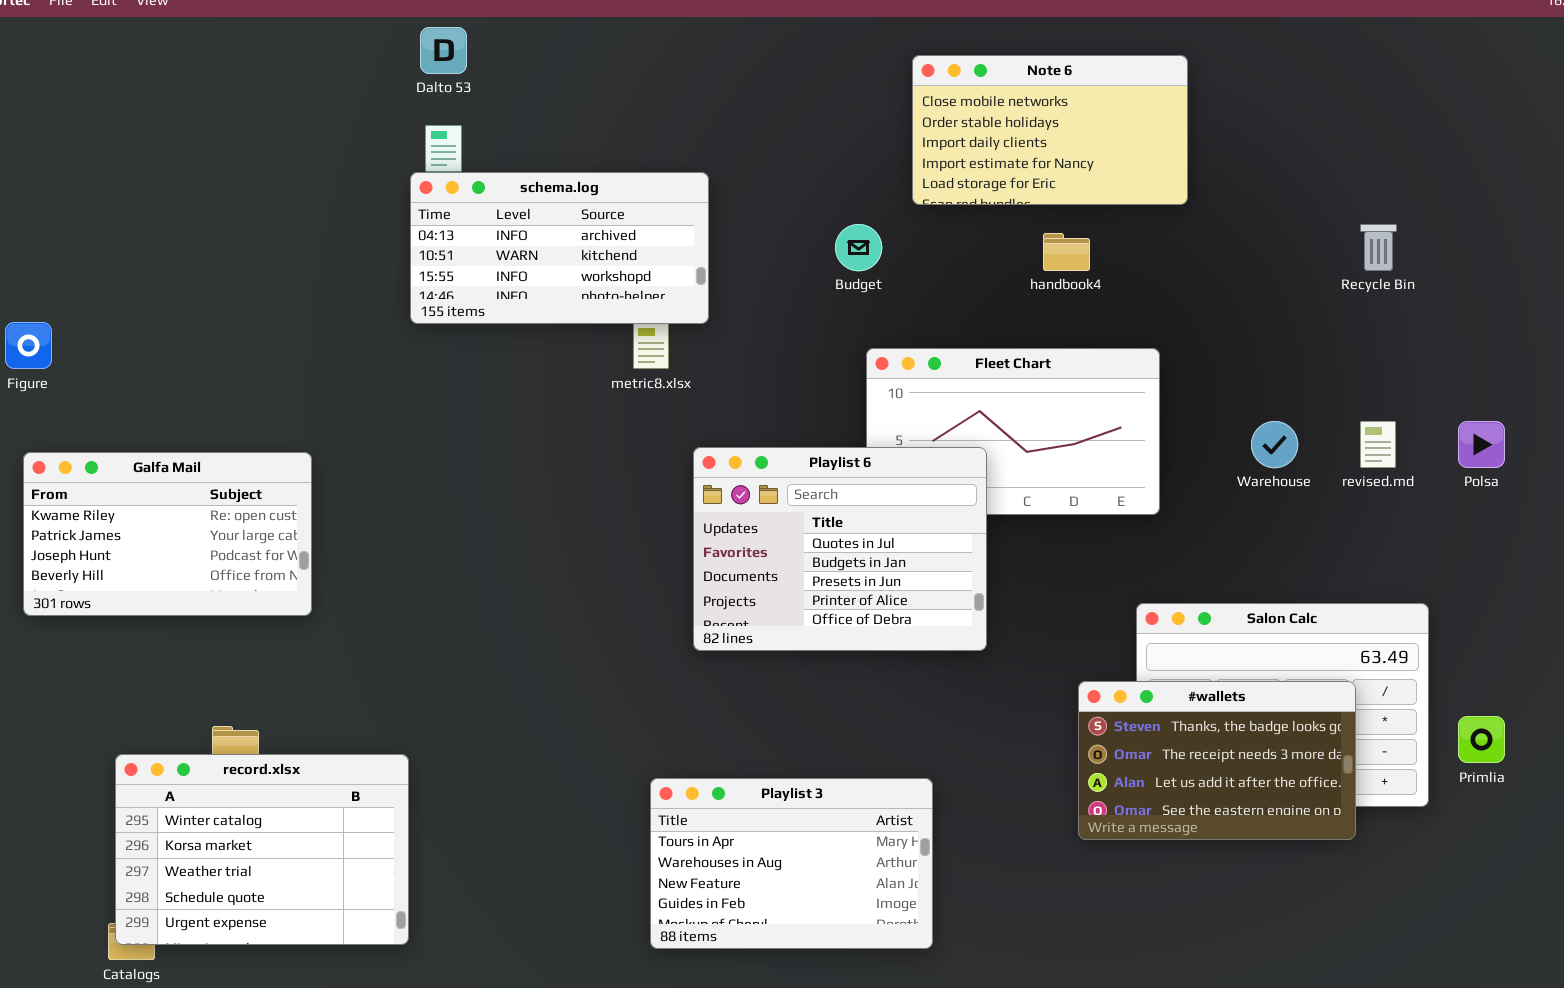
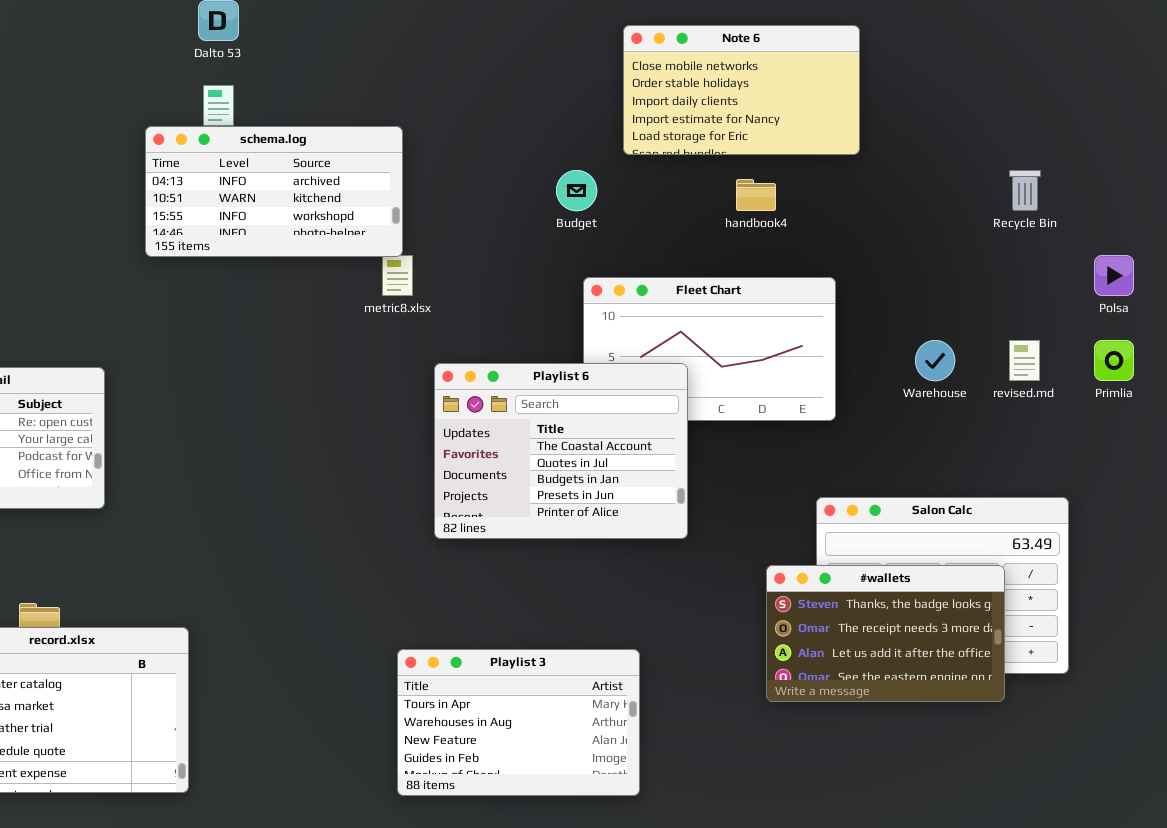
schema.log: [410,172,709,324] -> [145,126,403,257], moved
Polsa: [1458,421,1505,468] -> [1094,255,1134,296], moved
Playlist 6: [693,447,987,651] -> [434,363,688,539], scrolled up 1 row
Primlia: [1458,716,1505,763] -> [1094,340,1134,381], moved

